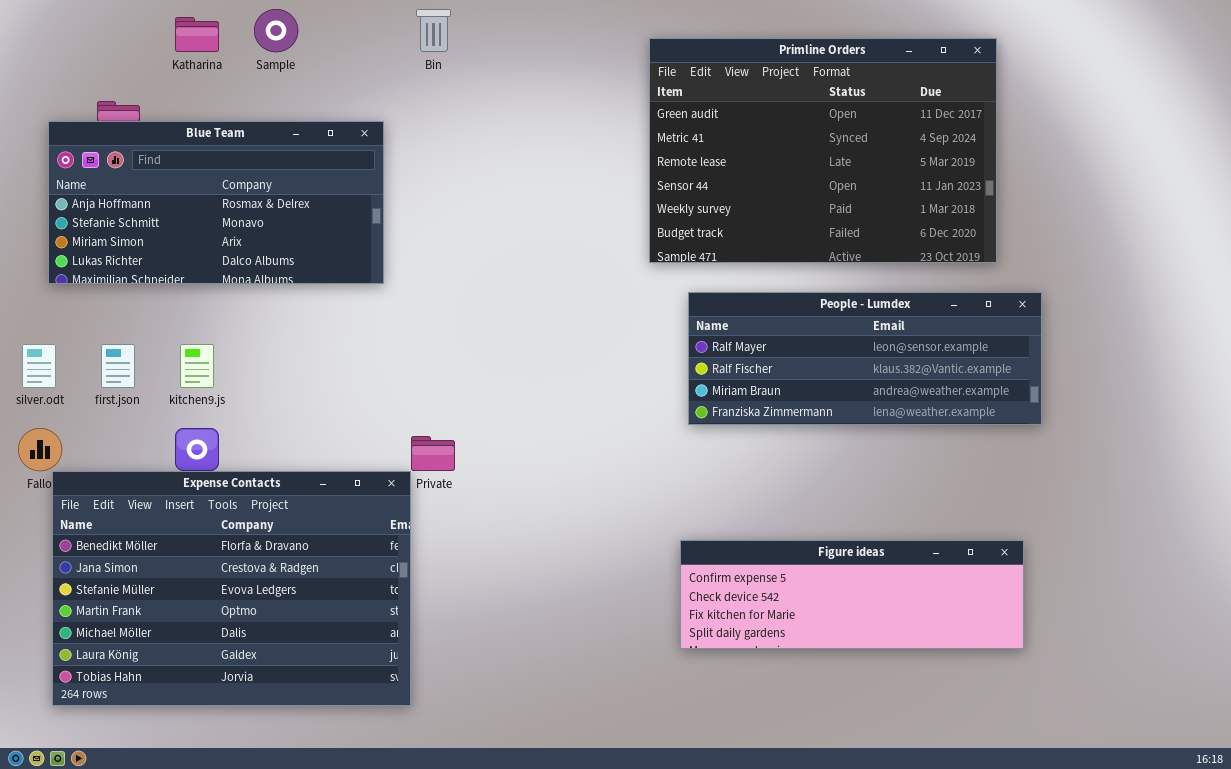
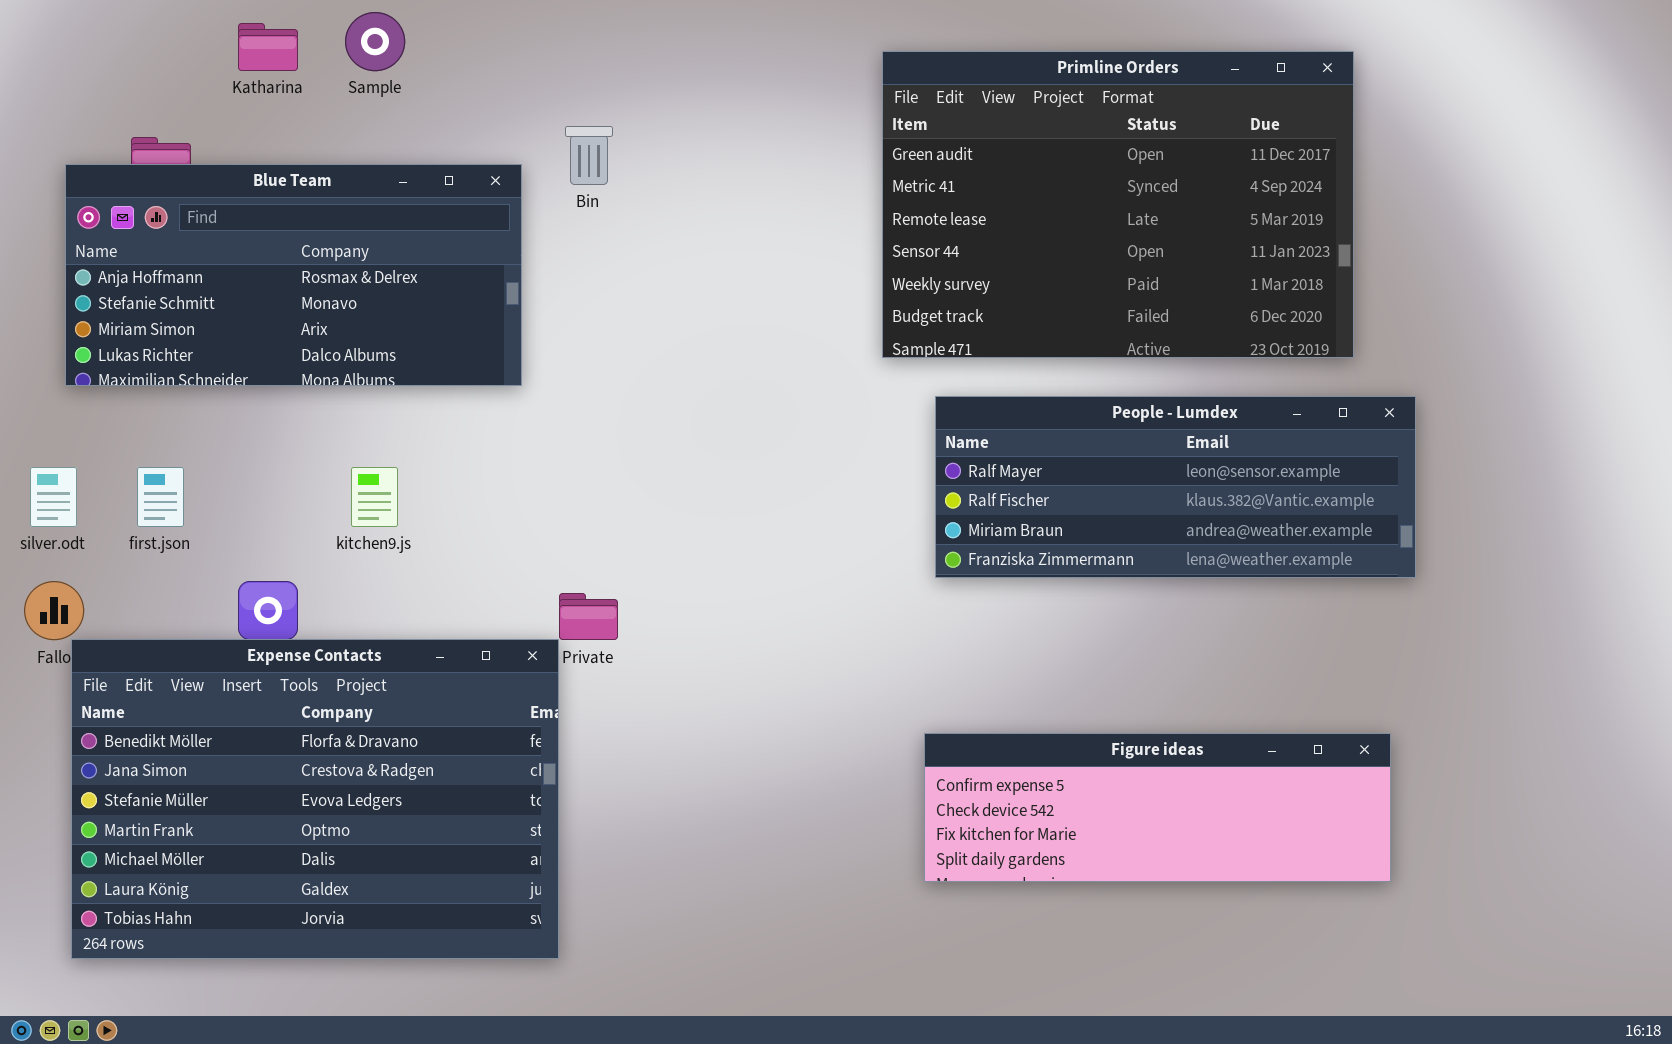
Bin: [416,9,451,52] -> [565,126,613,185], moved
kitchen9.js: [180,344,214,388] -> [351,467,398,527], moved

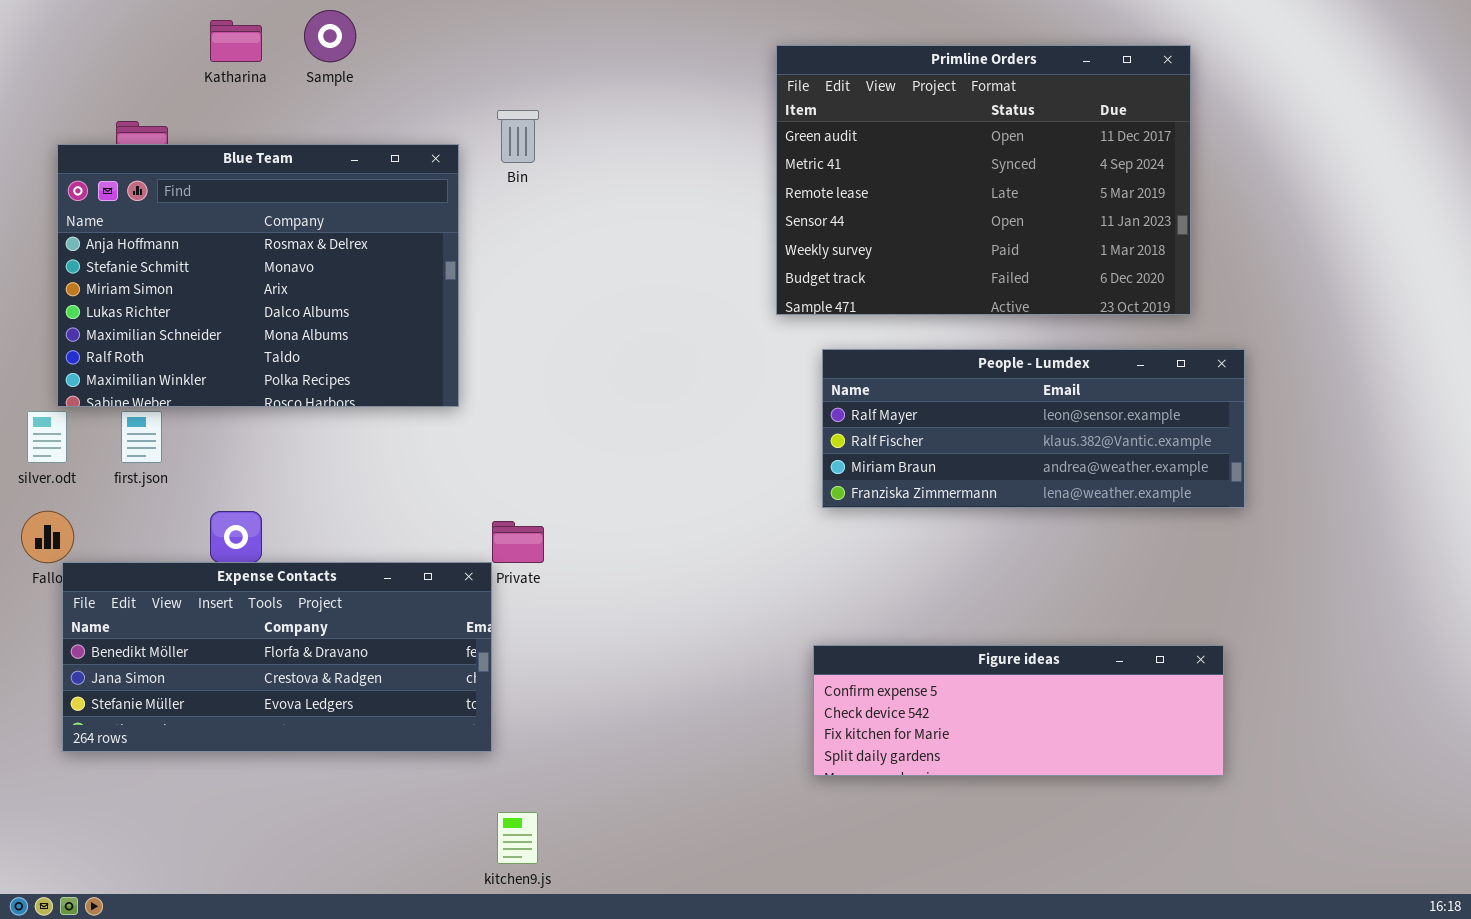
Blue Team: [65,164,522,386] -> [57,144,459,407], resized
kitchen9.js: [351,467,398,527] -> [497,812,538,864], moved
Expense Contacts: [71,639,559,959] -> [62,562,492,752], resized

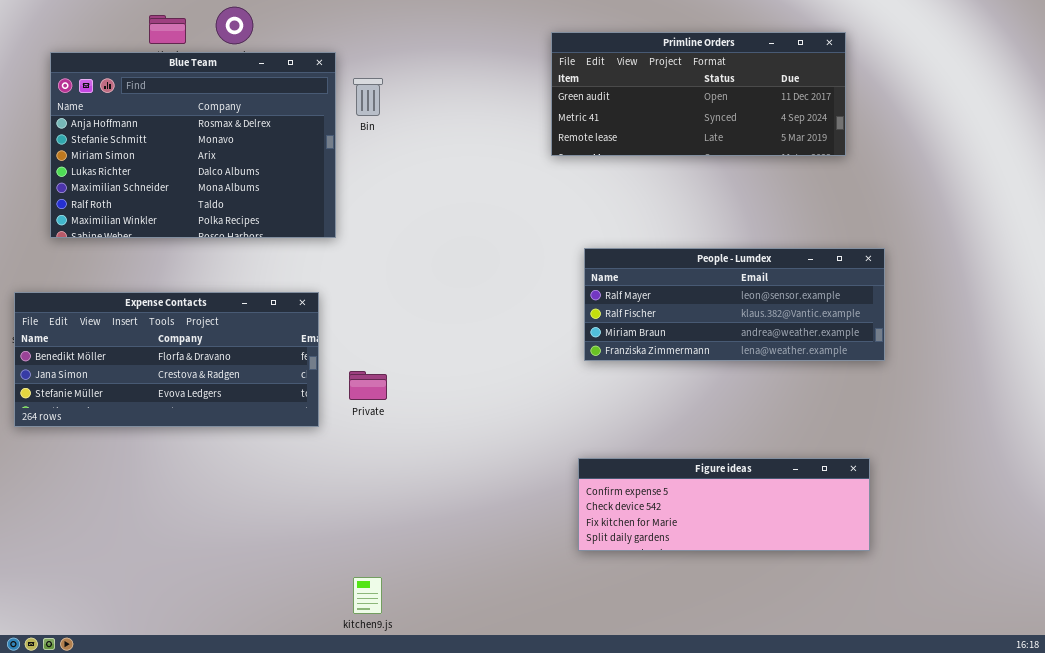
Primline Orders: [776,45,1191,315] -> [551,32,846,156], resized
Blue Team: [57,144,459,407] -> [50,52,336,238], moved
Expense Contacts: [62,562,492,752] -> [14,292,319,427], moved

